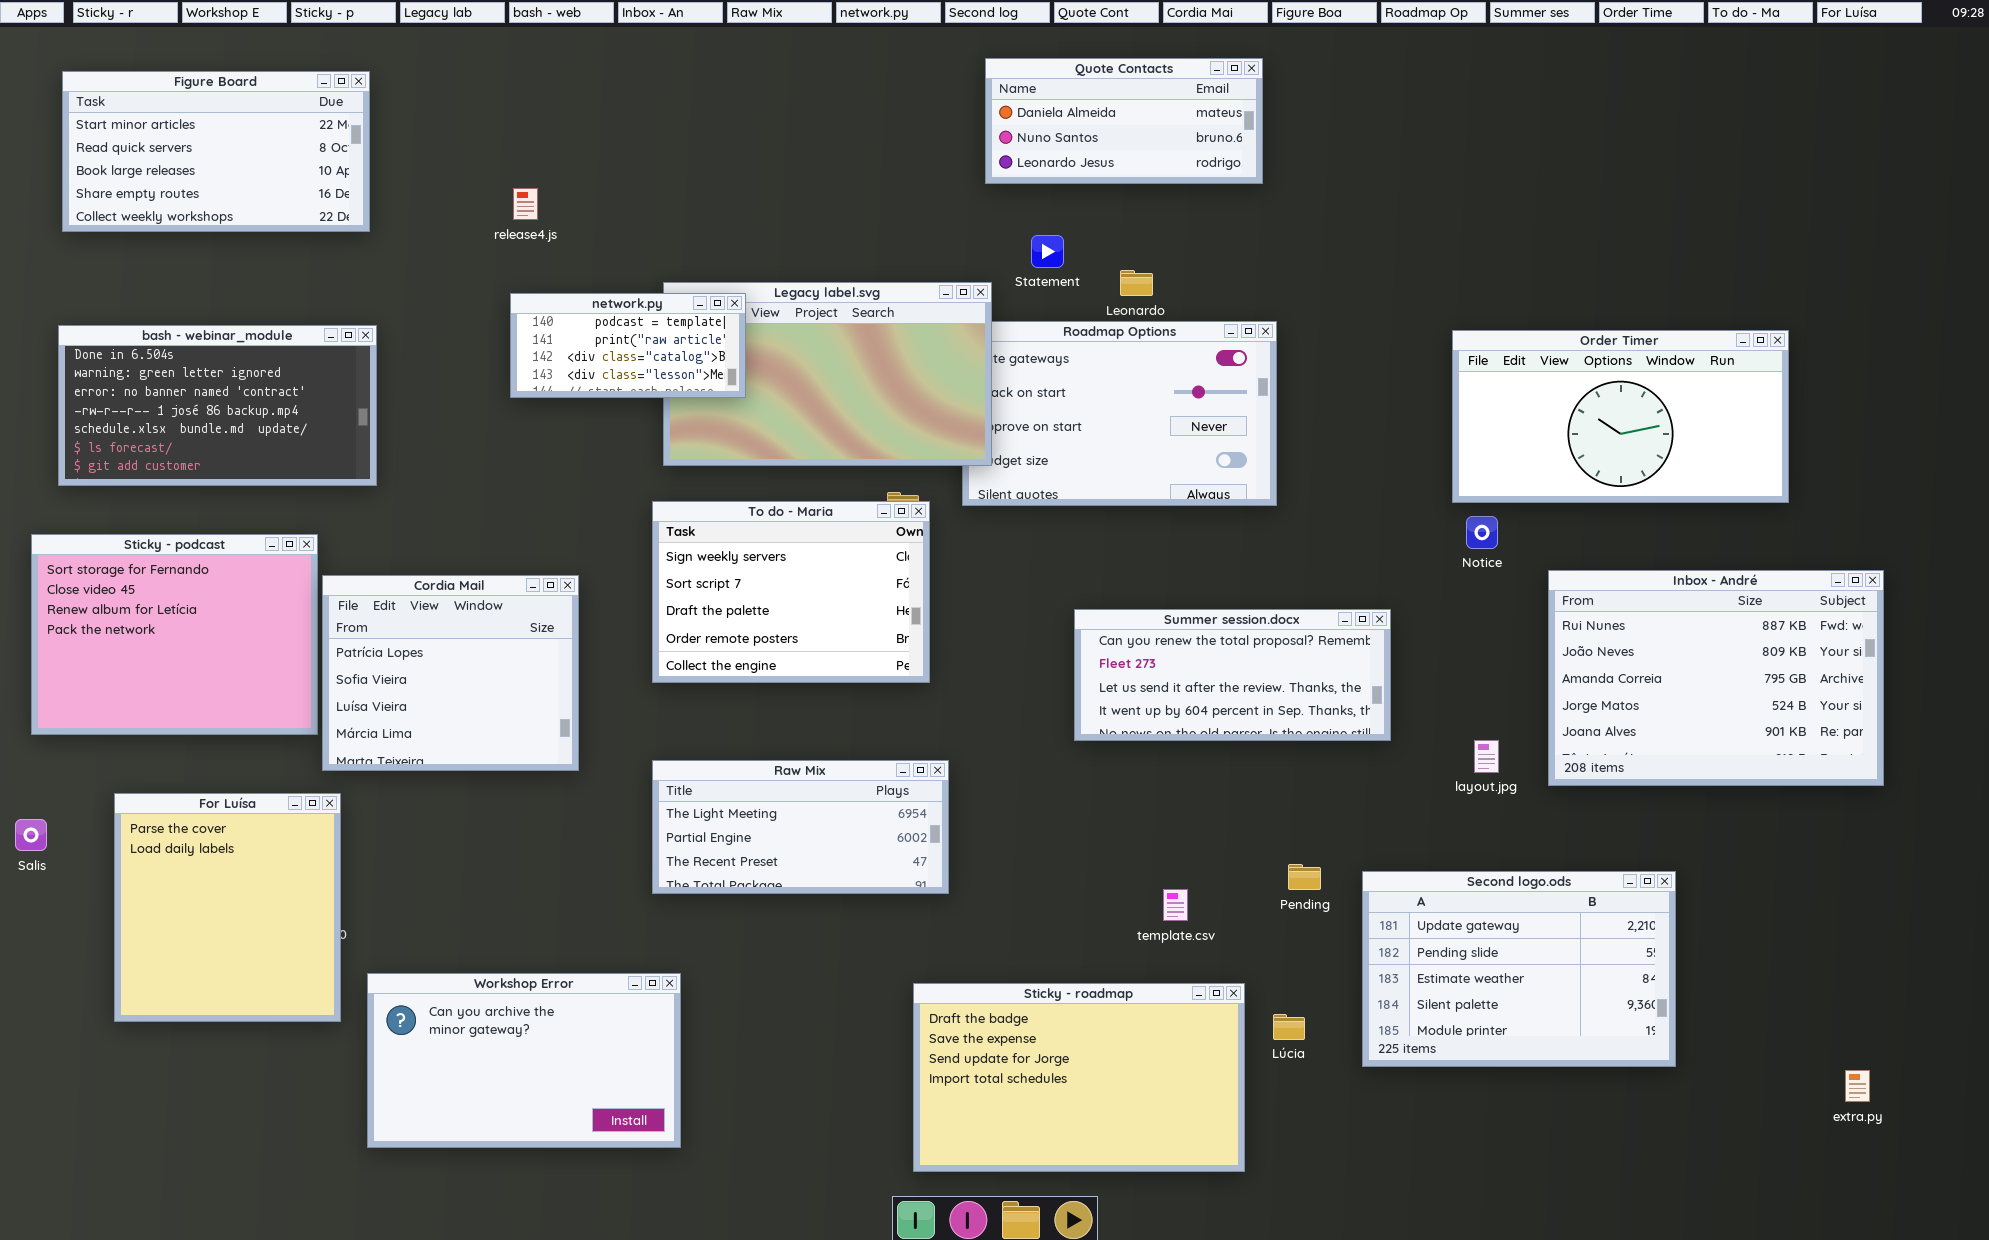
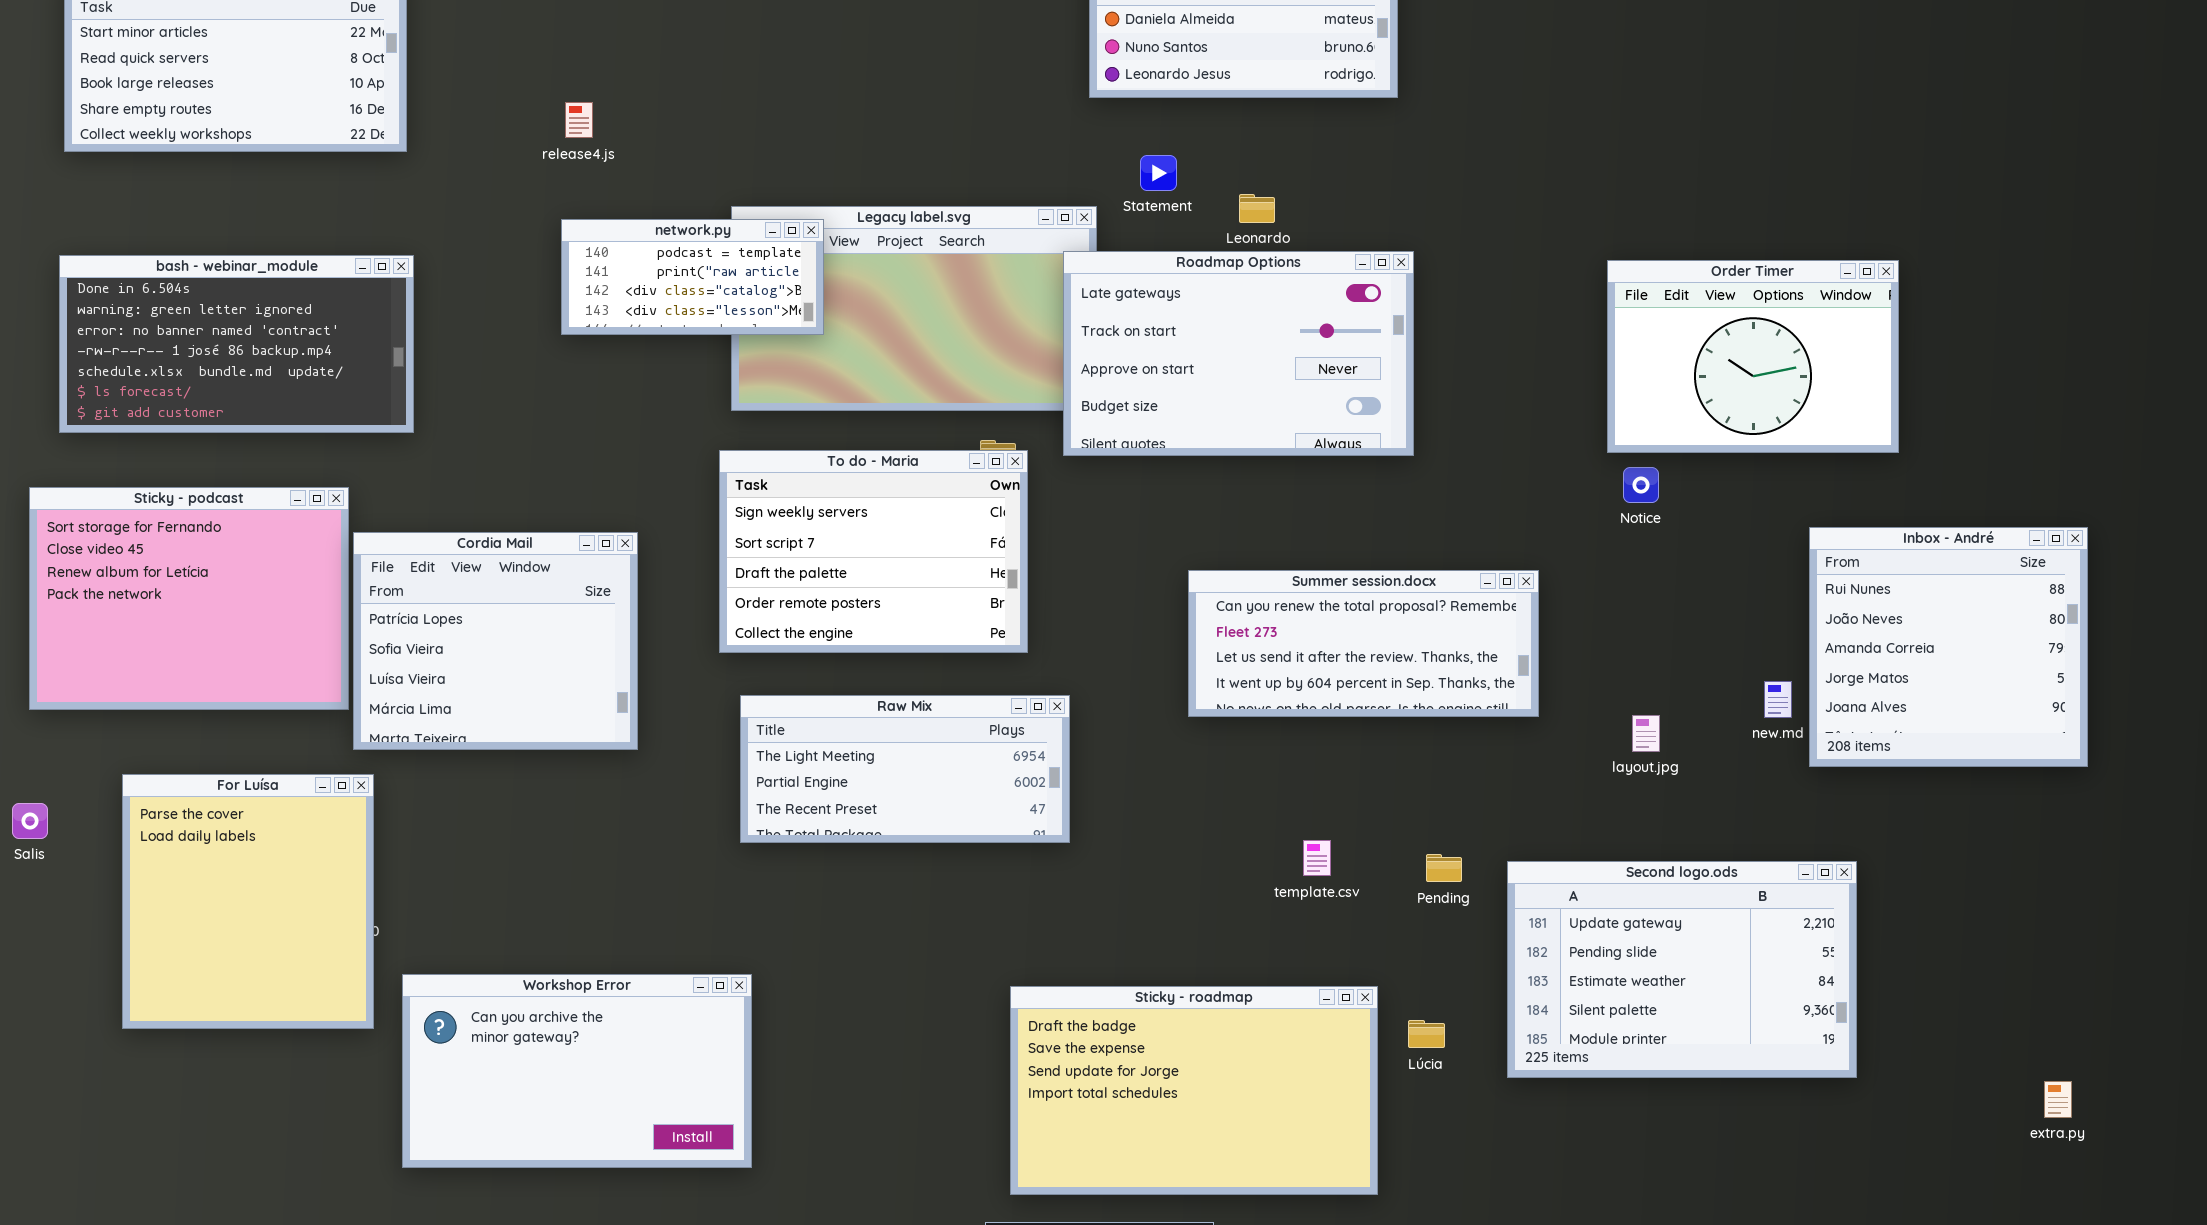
Roadmap Options: [962,321,1277,506] -> [1063,251,1414,456], raised
Order Timer: [1452,330,1789,503] -> [1607,260,1899,453], resized
Inbox - André: [1548,570,1884,786] -> [1809,527,2088,767], resized
Raw Mix: [652,760,949,894] -> [740,695,1070,843], moved
template.csv: [1163,889,1188,921] -> [1303,840,1331,876], moved

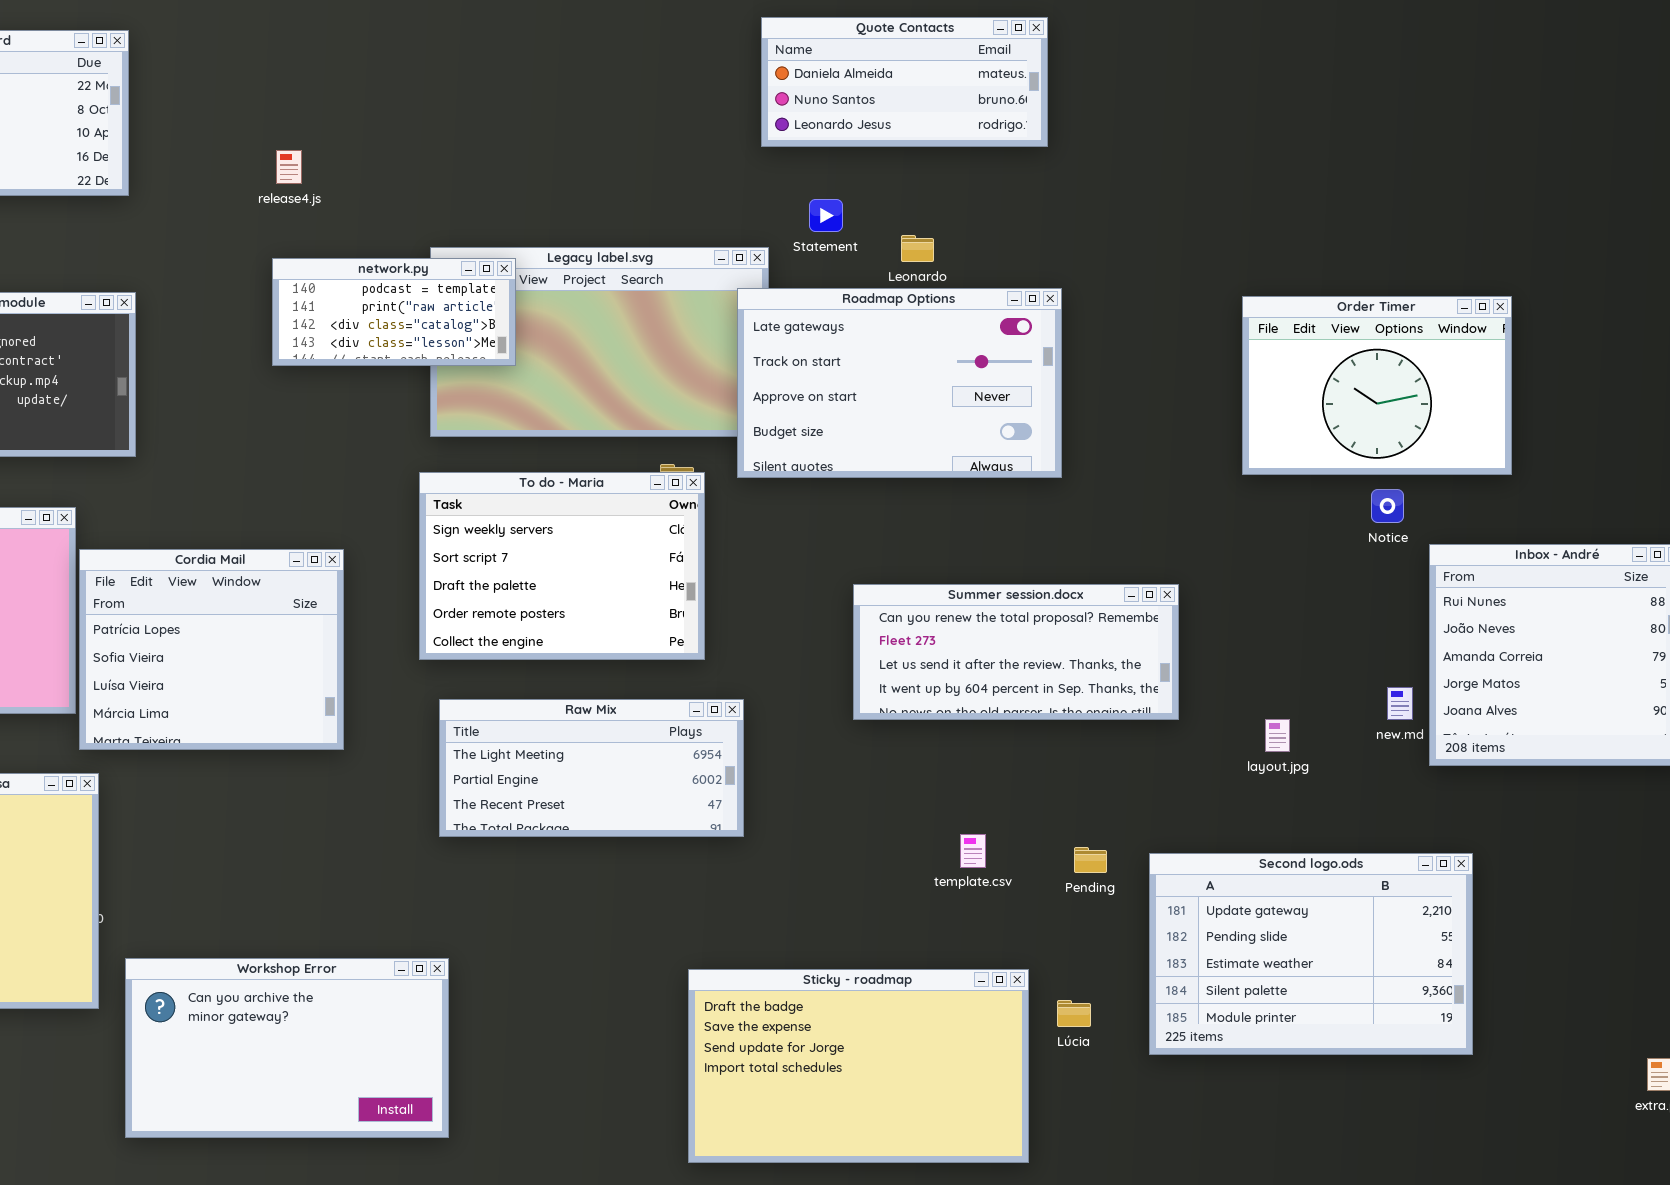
Notice: [1623,467,1659,503] -> [1371,489,1404,523], moved

